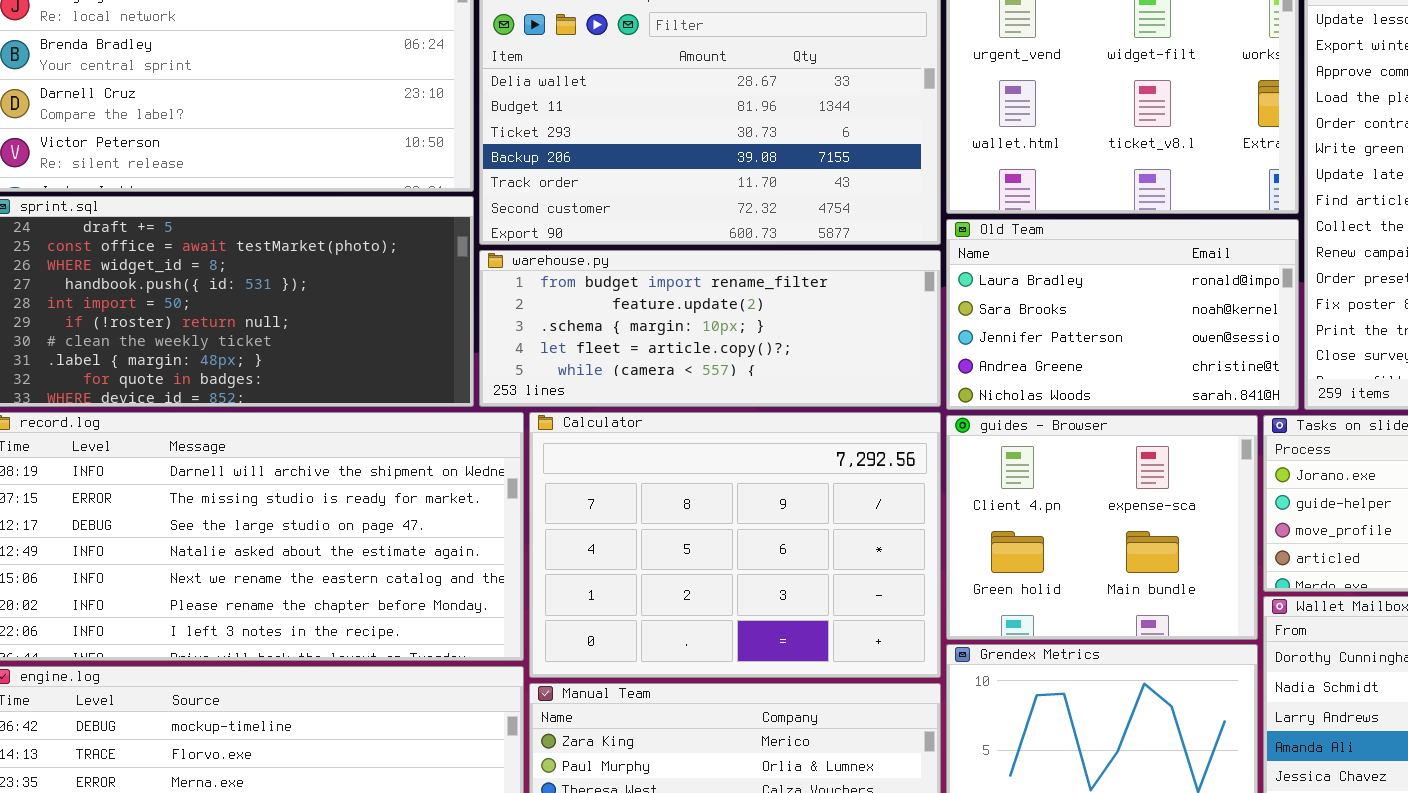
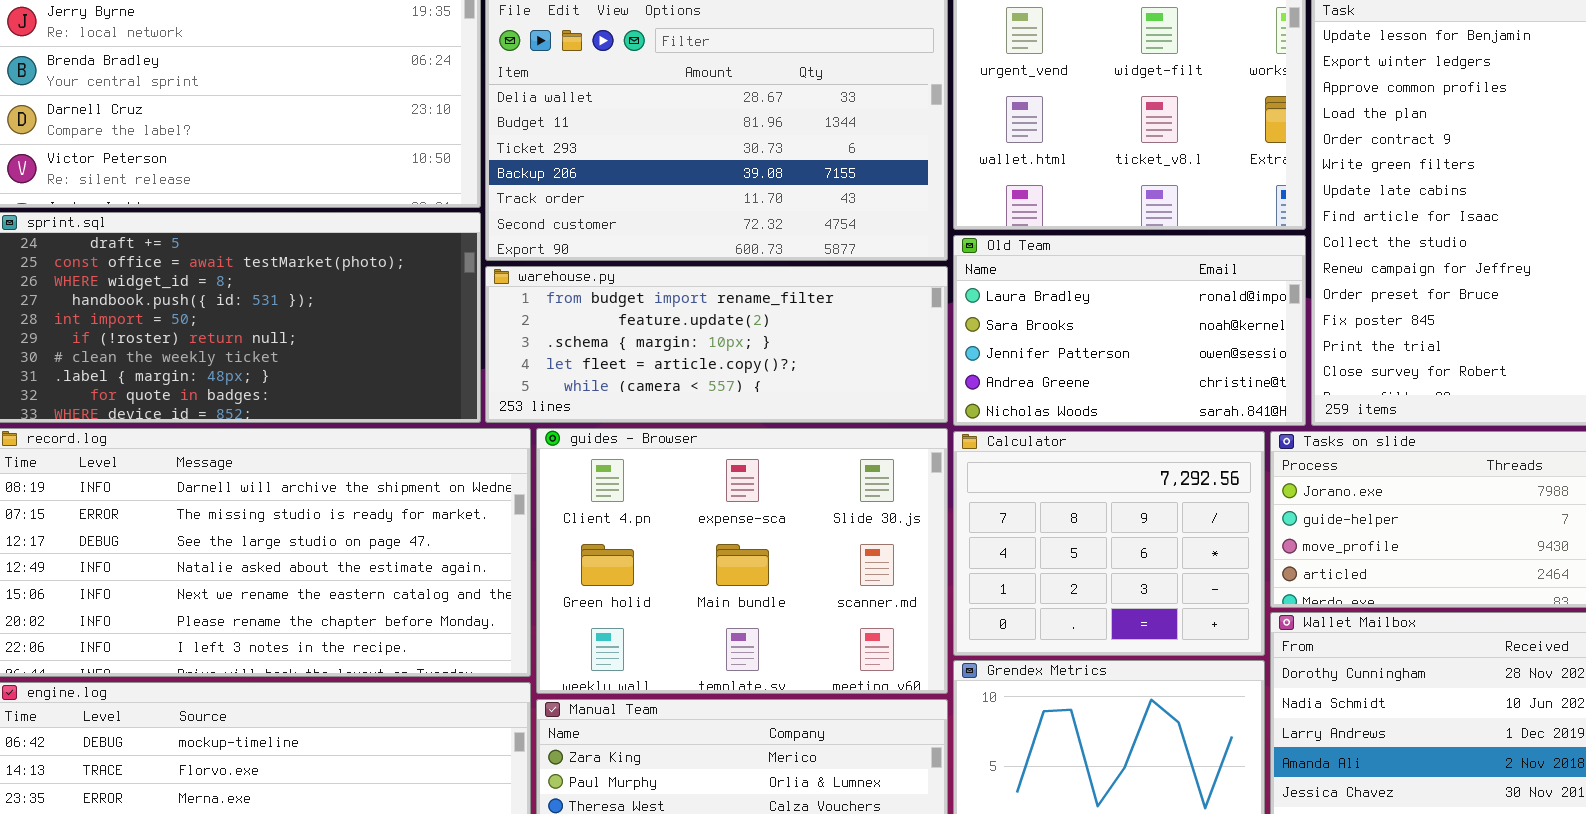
Calculator: [529,412,941,678] -> [953,431,1265,656], moved, resized
guides - Browser: [946,415,1258,640] -> [536,428,948,694], moved, resized

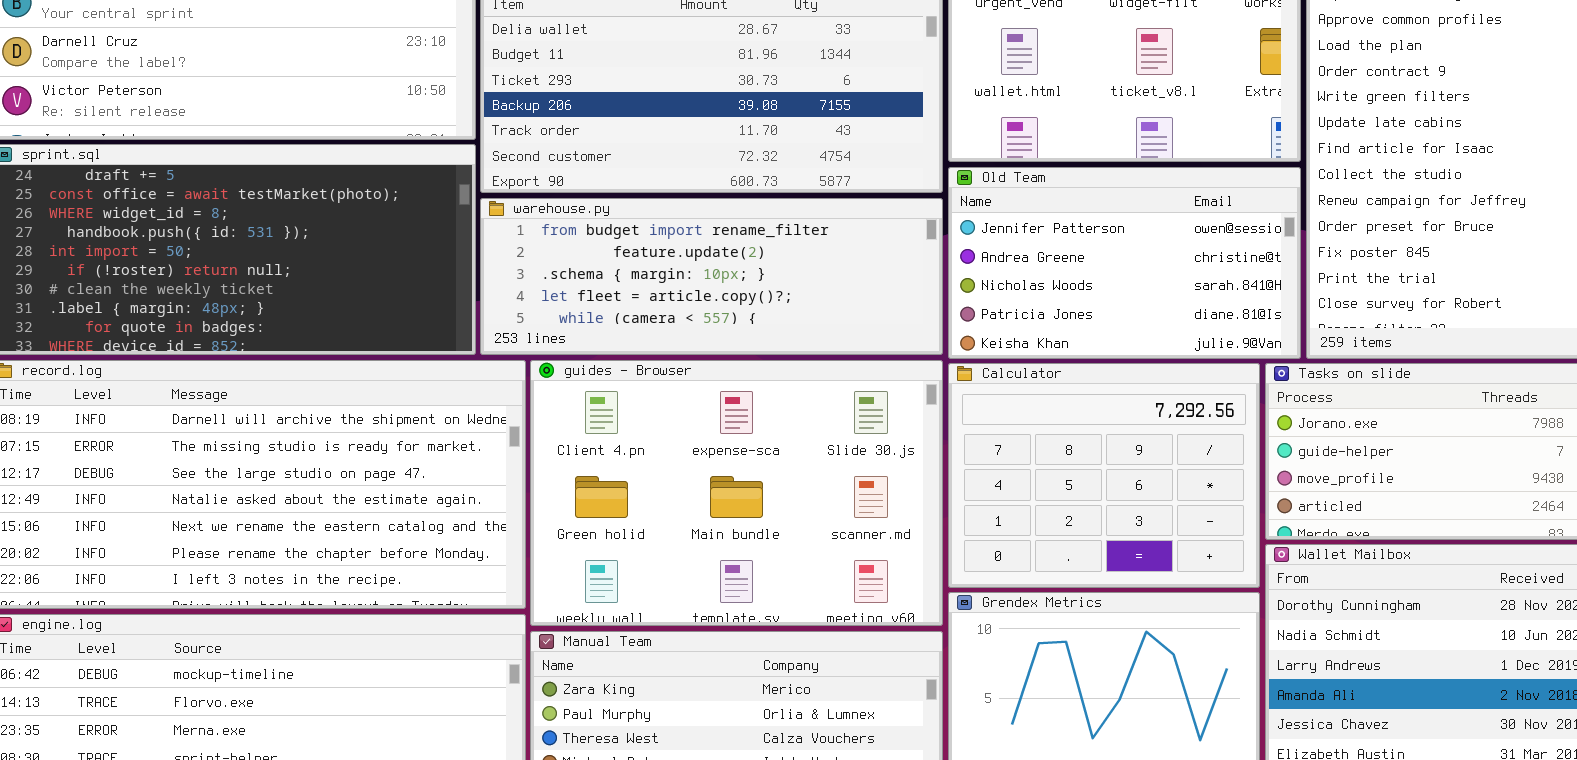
Old Team: [953,235,1306,426] -> [948,167,1301,359], scrolled down 2 rows

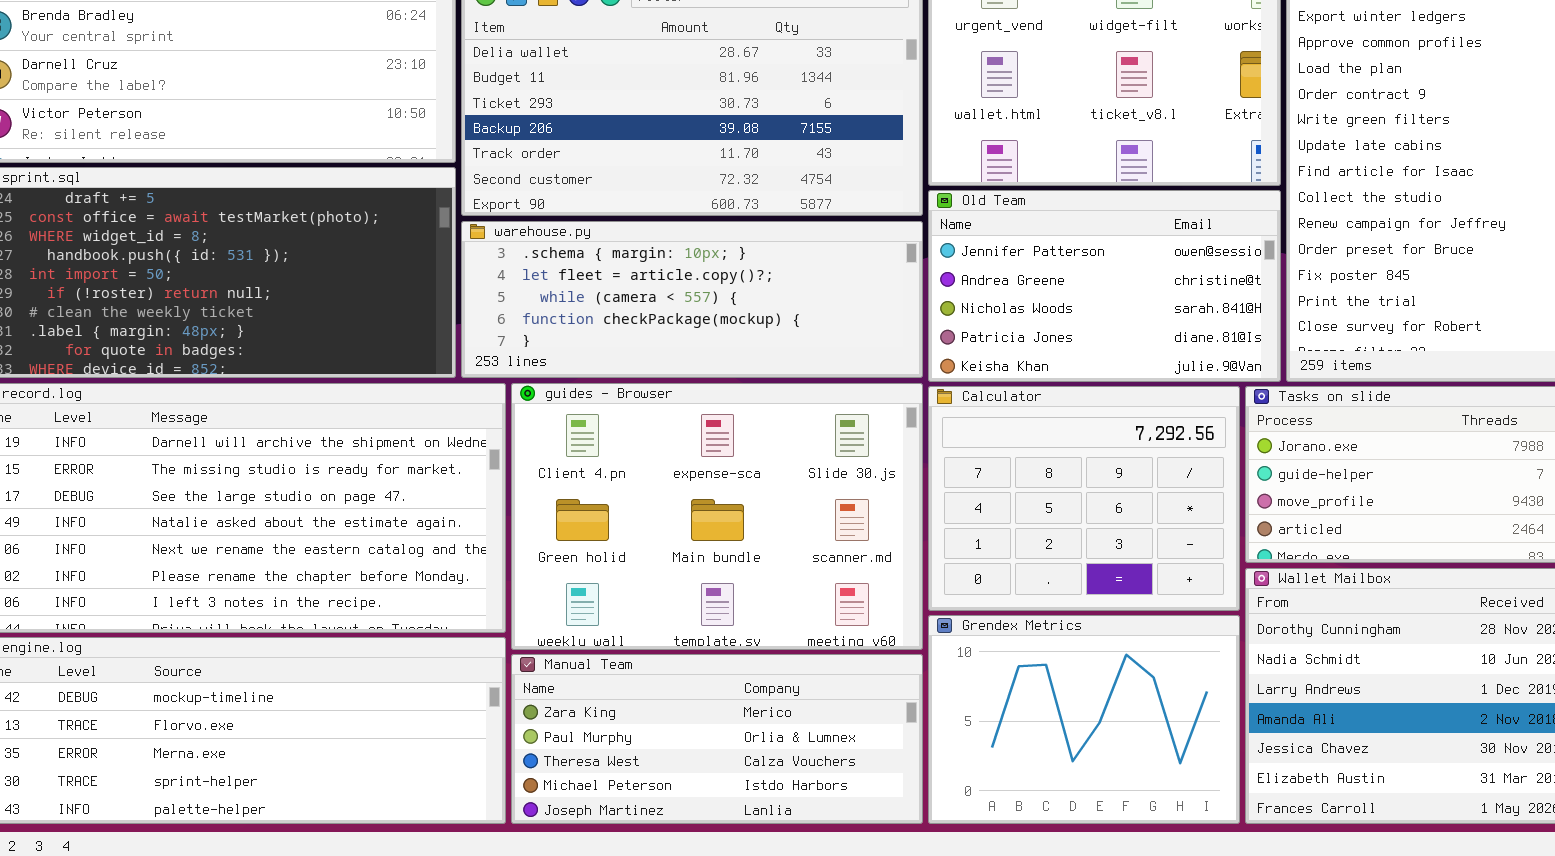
warehouse.py: [480,198,943,355] -> [461,221,923,378], scrolled down 2 rows

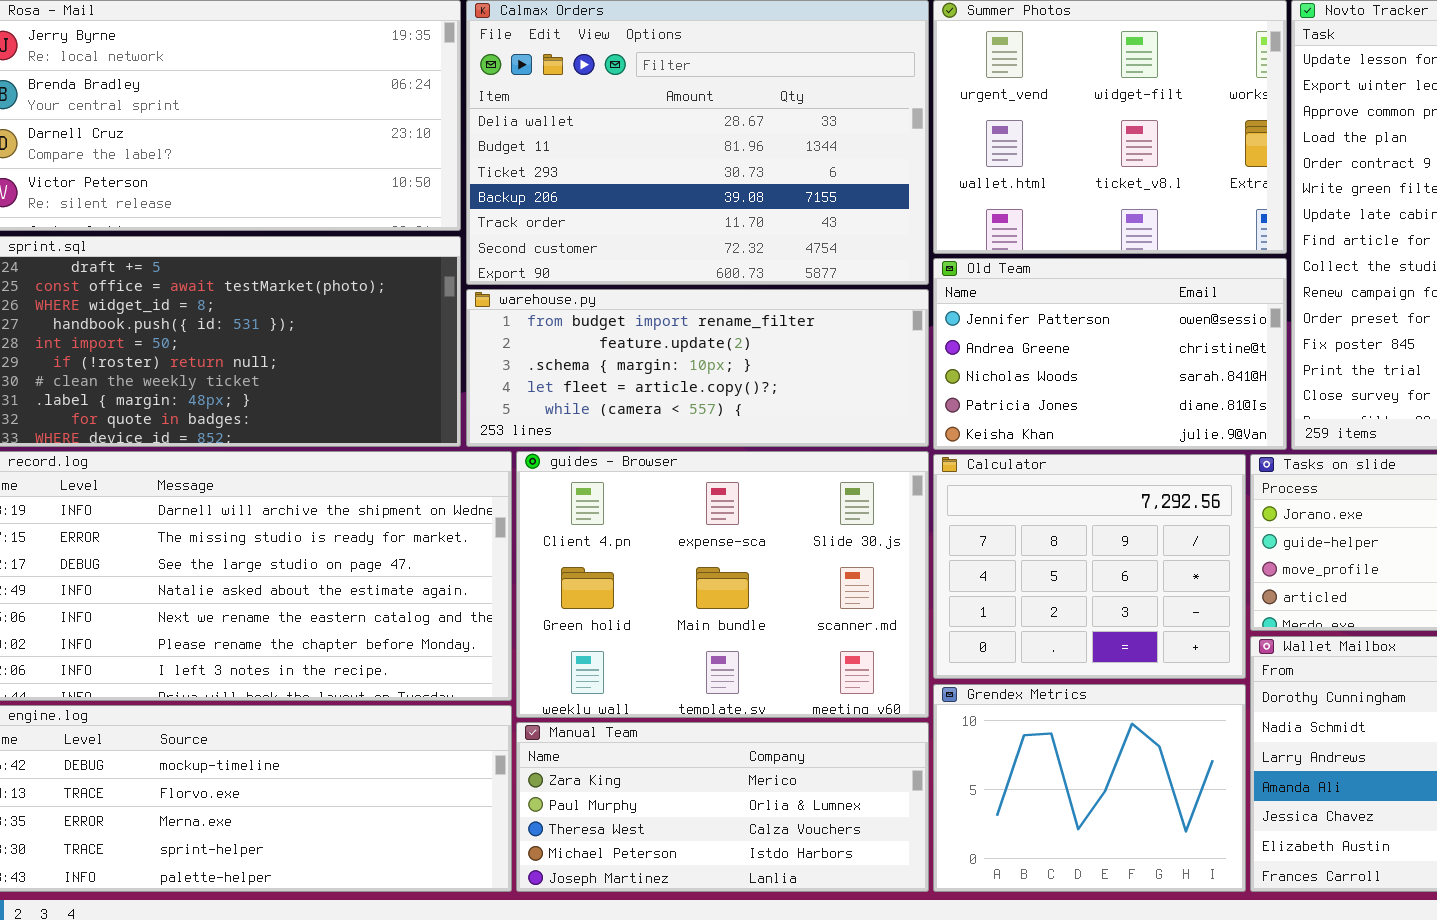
warehouse.py: [461,221,923,378] -> [466,289,929,447], scrolled up 2 rows

